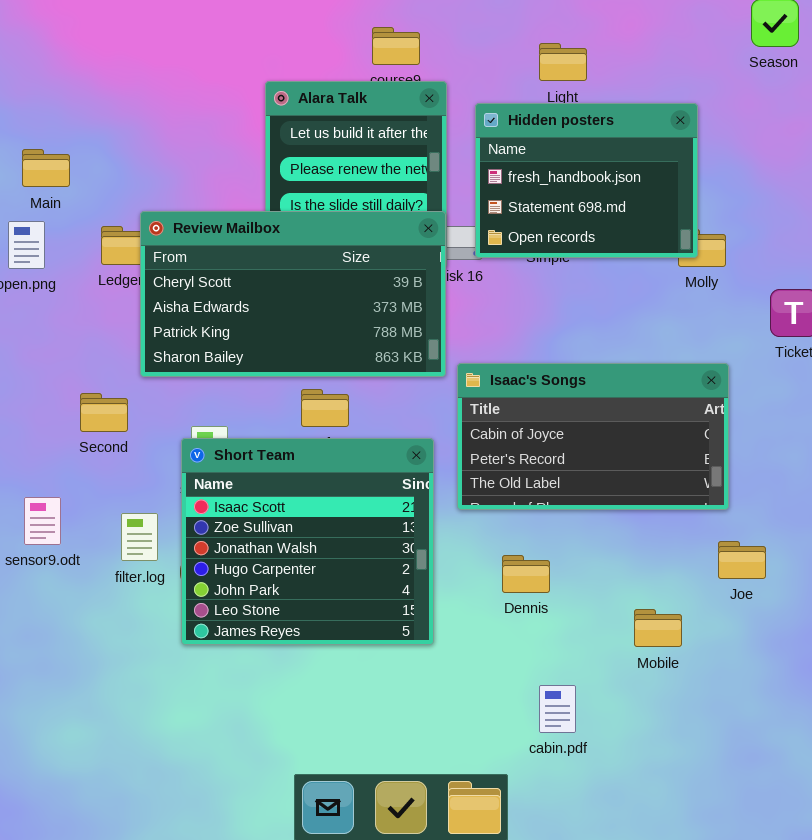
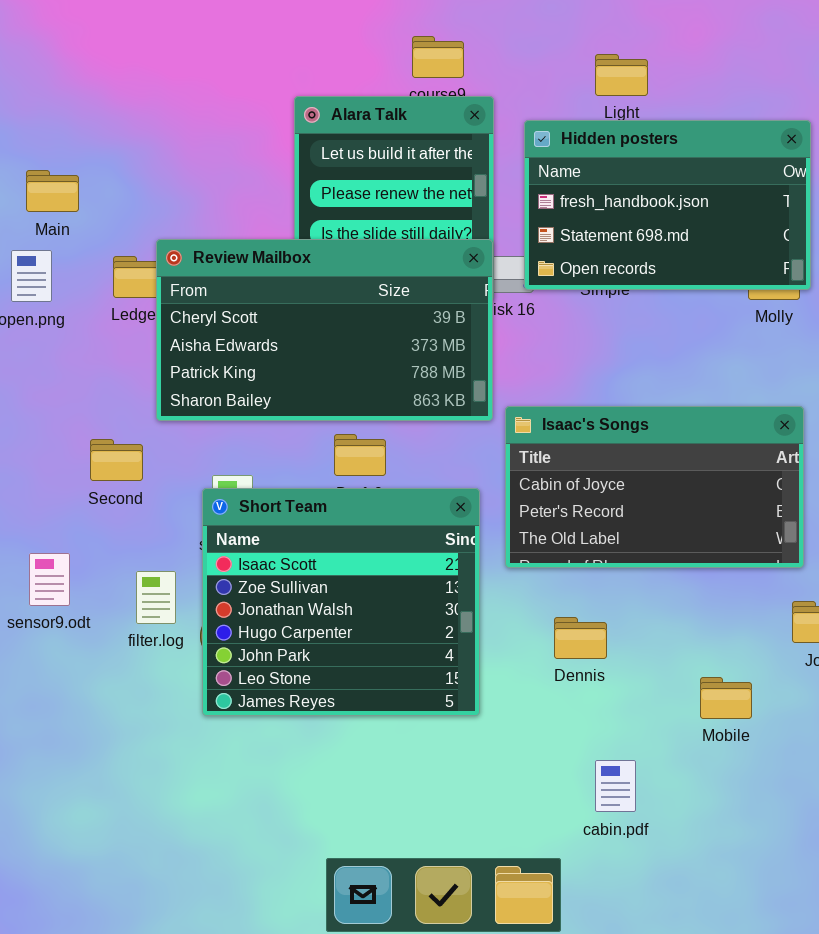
Hidden posters: [475,103,698,258] -> [524,120,811,290], resized

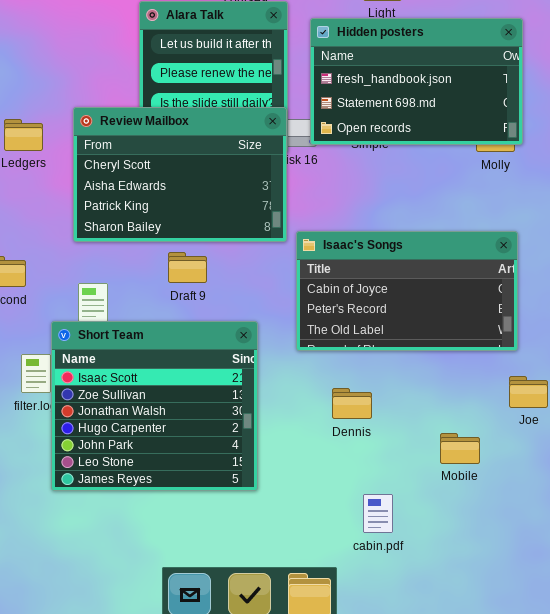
Review Mailbox: [156,239,493,421] -> [73,107,287,242], resized
Short Team: [202,488,480,716] -> [51,321,258,491], moved

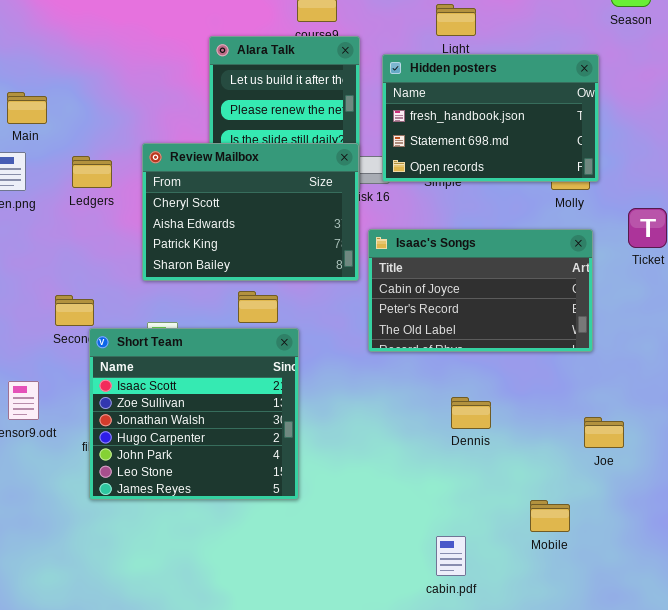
Isaac's Songs: [296,231,518,351] -> [368,229,593,352], moved
Short Team: [51,321,258,491] -> [89,328,299,500], moved
Dennis: [332,388,372,419] -> [451,397,491,429], moved
Mobile: [440,433,480,464] -> [530,500,570,532], moved

